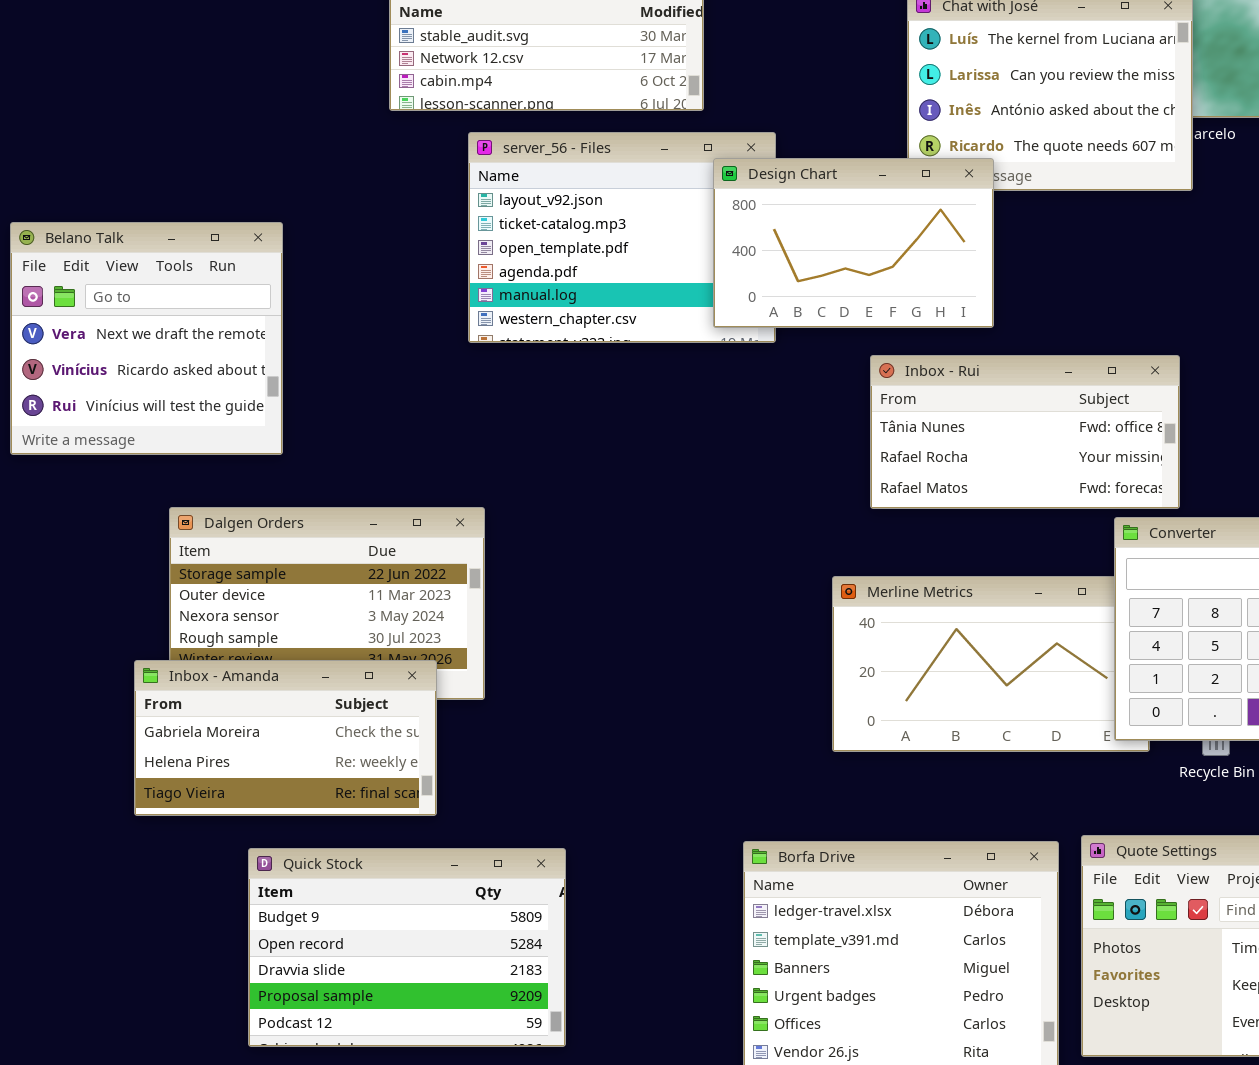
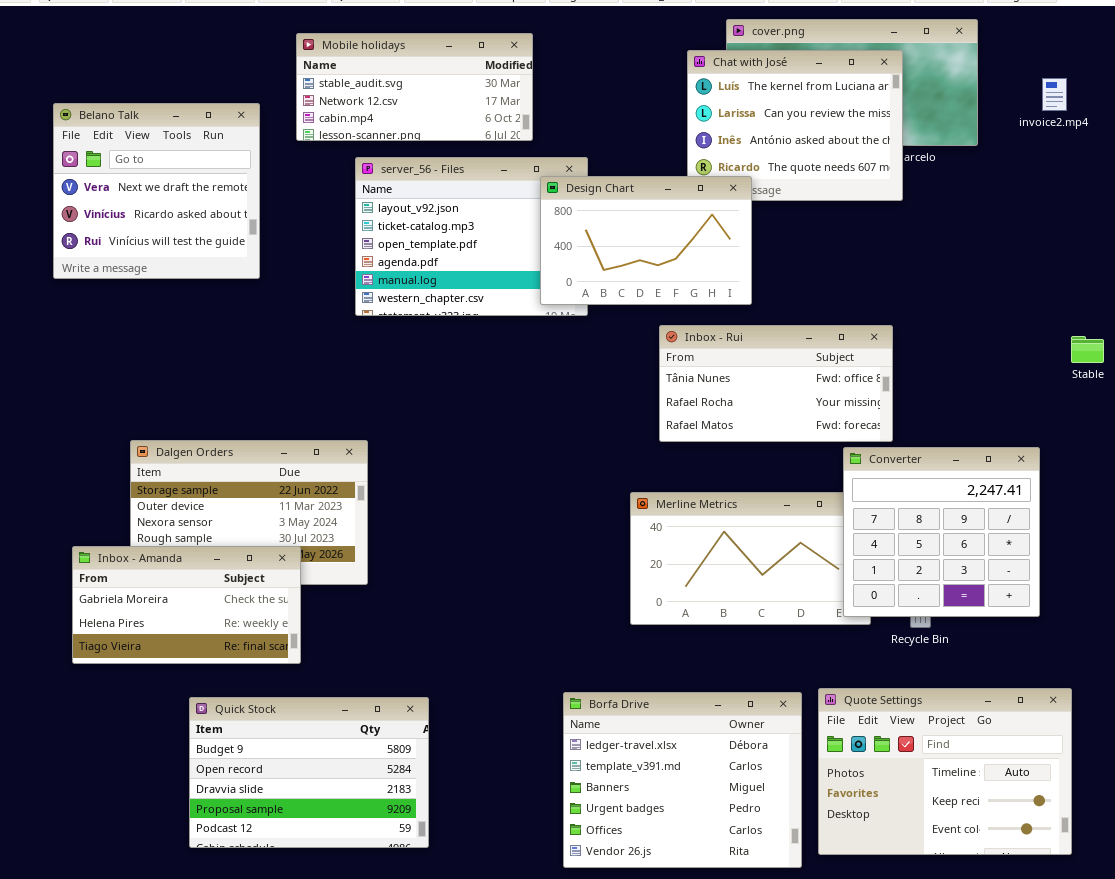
Belano Talk: [10,222,283,455] -> [53,103,260,279], moved
Inbox - Amanda: [134,660,437,816] -> [72,546,301,664], moved

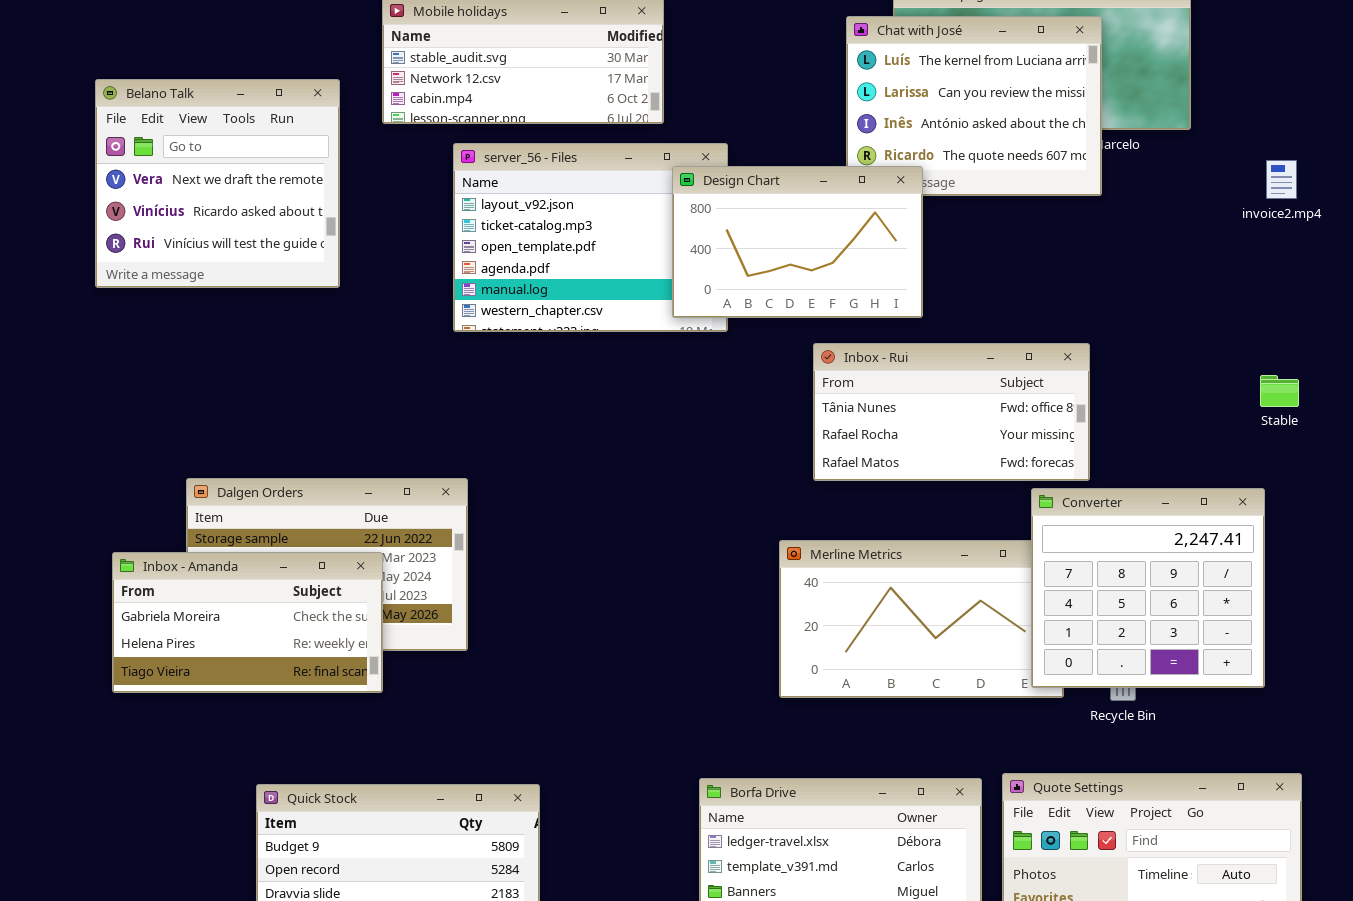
invoice2.mp4: [1042,78,1067,111] -> [1266,160,1297,199], moved
Stable: [1071,336,1104,363] -> [1260,375,1299,407], moved
Inbox - Amanda: [72,546,301,664] -> [112,552,383,693], moved

